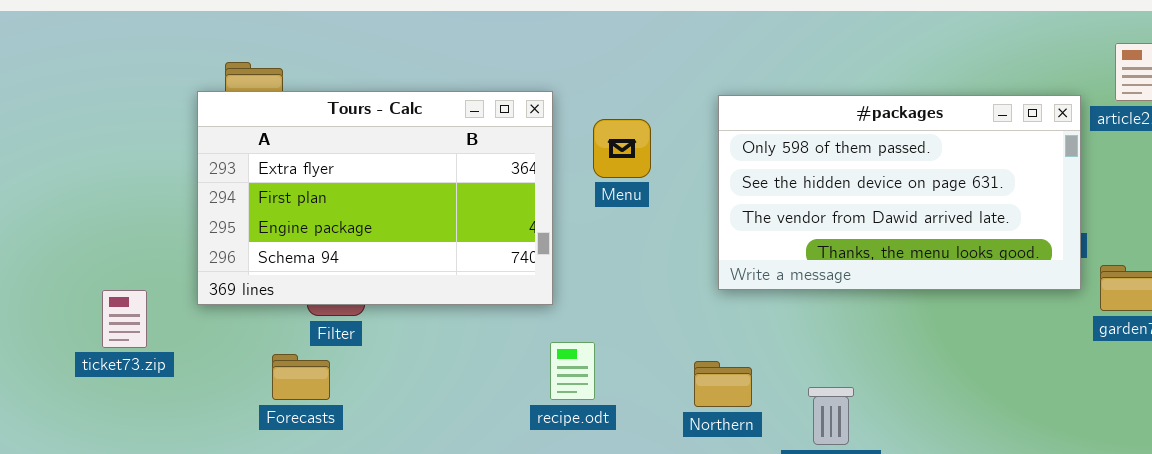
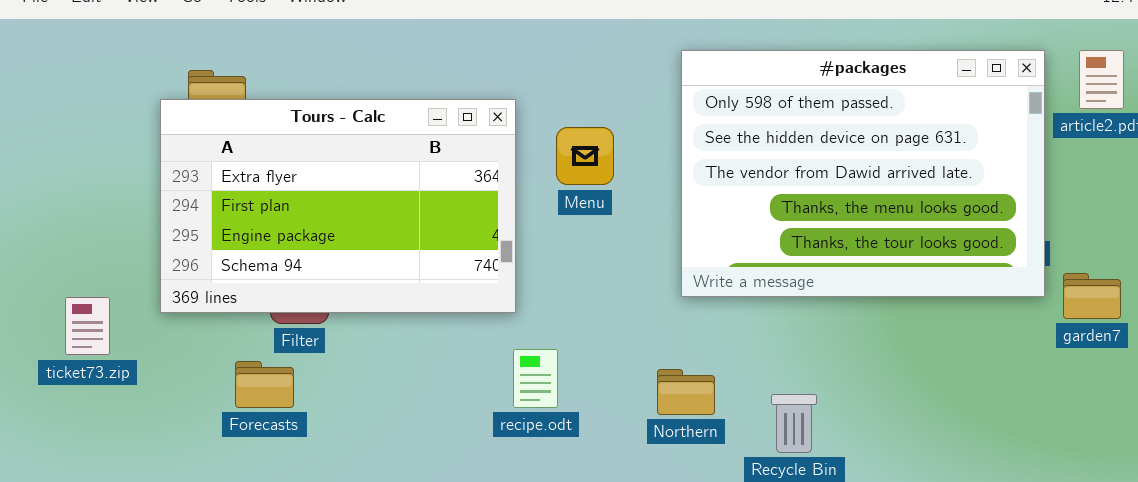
#packages: [718,95,1081,290] -> [681,50,1045,297], resized

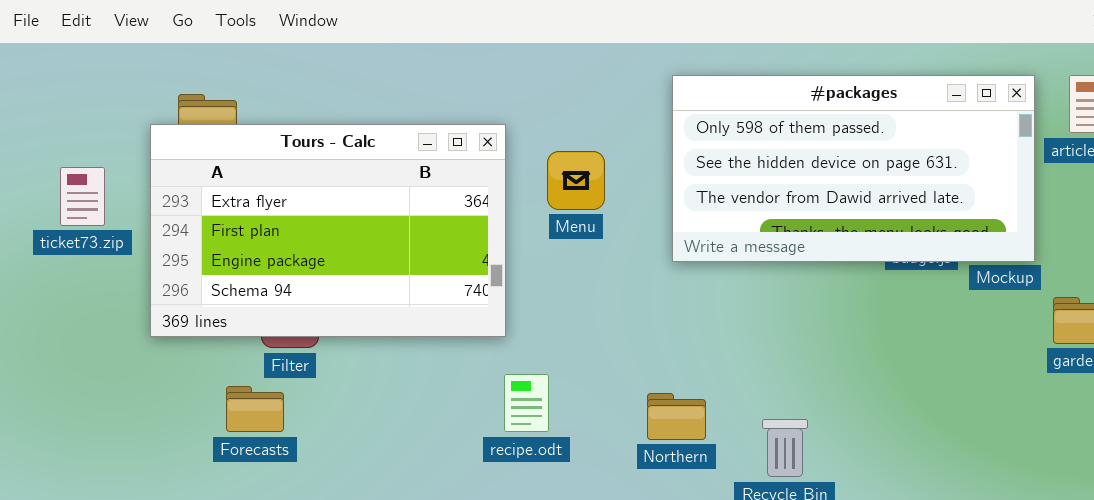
#packages: [681,50,1045,297] -> [672,75,1035,262], resized
ticket73.zip: [65,297,110,355] -> [60,167,105,226], moved

